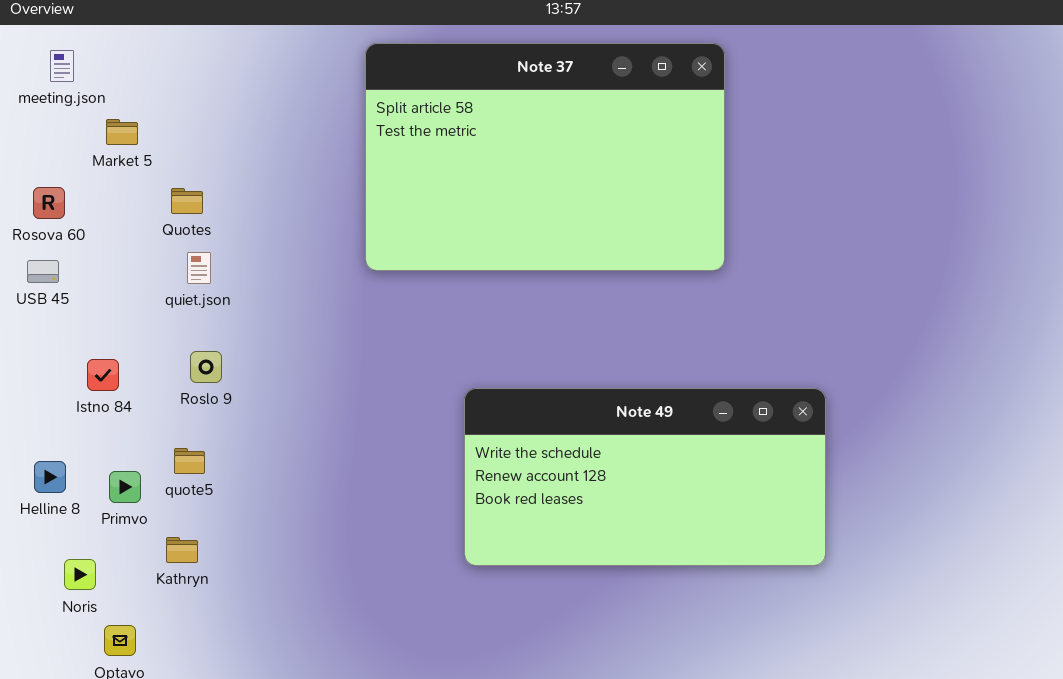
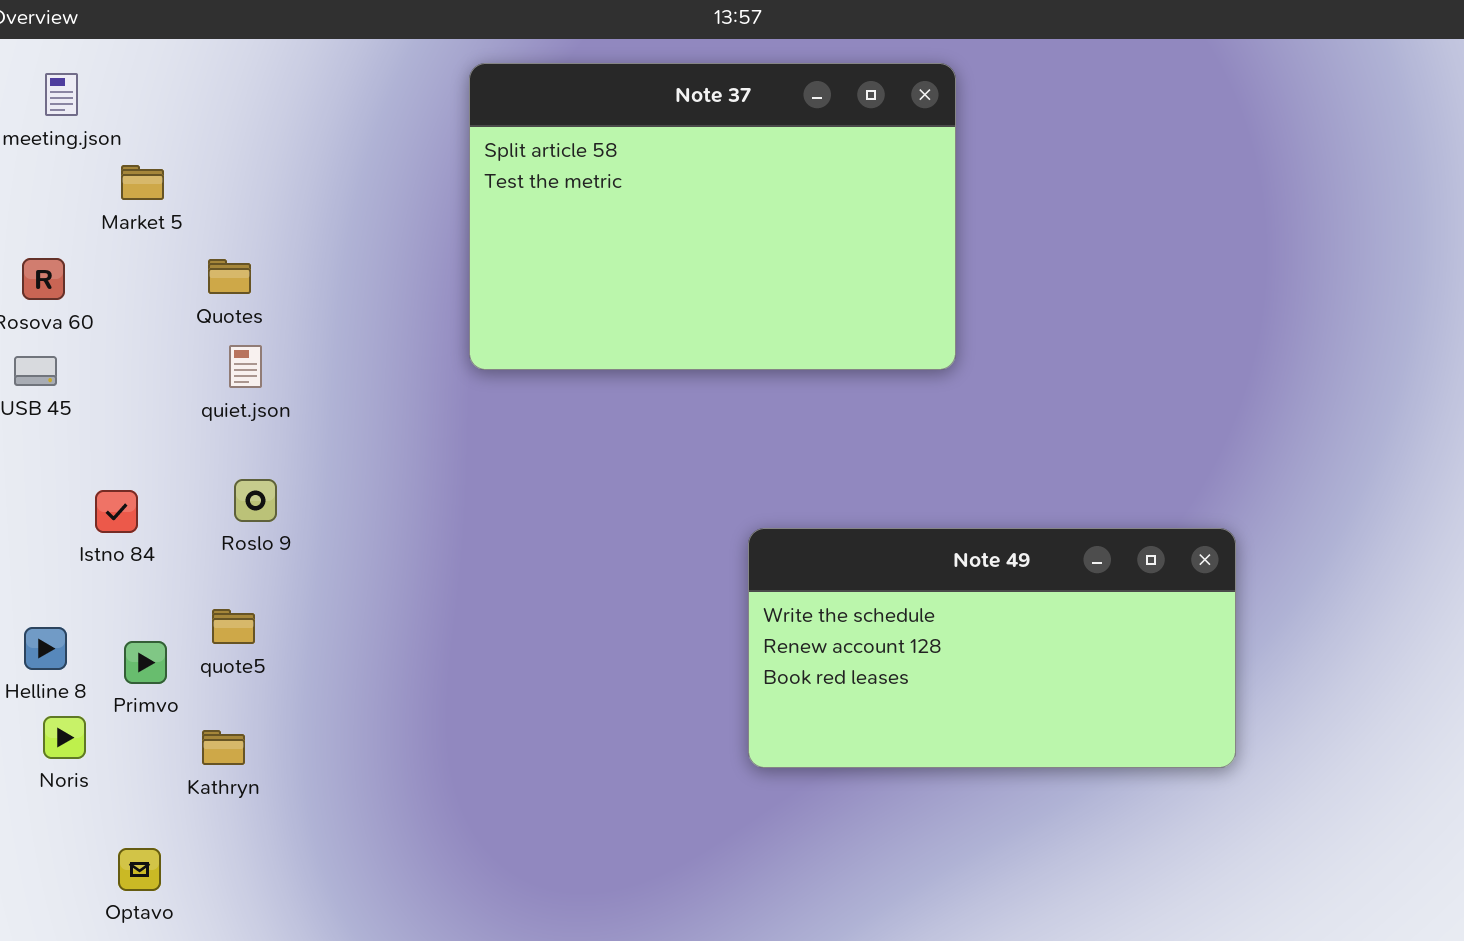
Note 49: [464,388,826,566] -> [748,528,1236,768], moved
Noris: [64,559,96,590] -> [43,716,86,759], moved

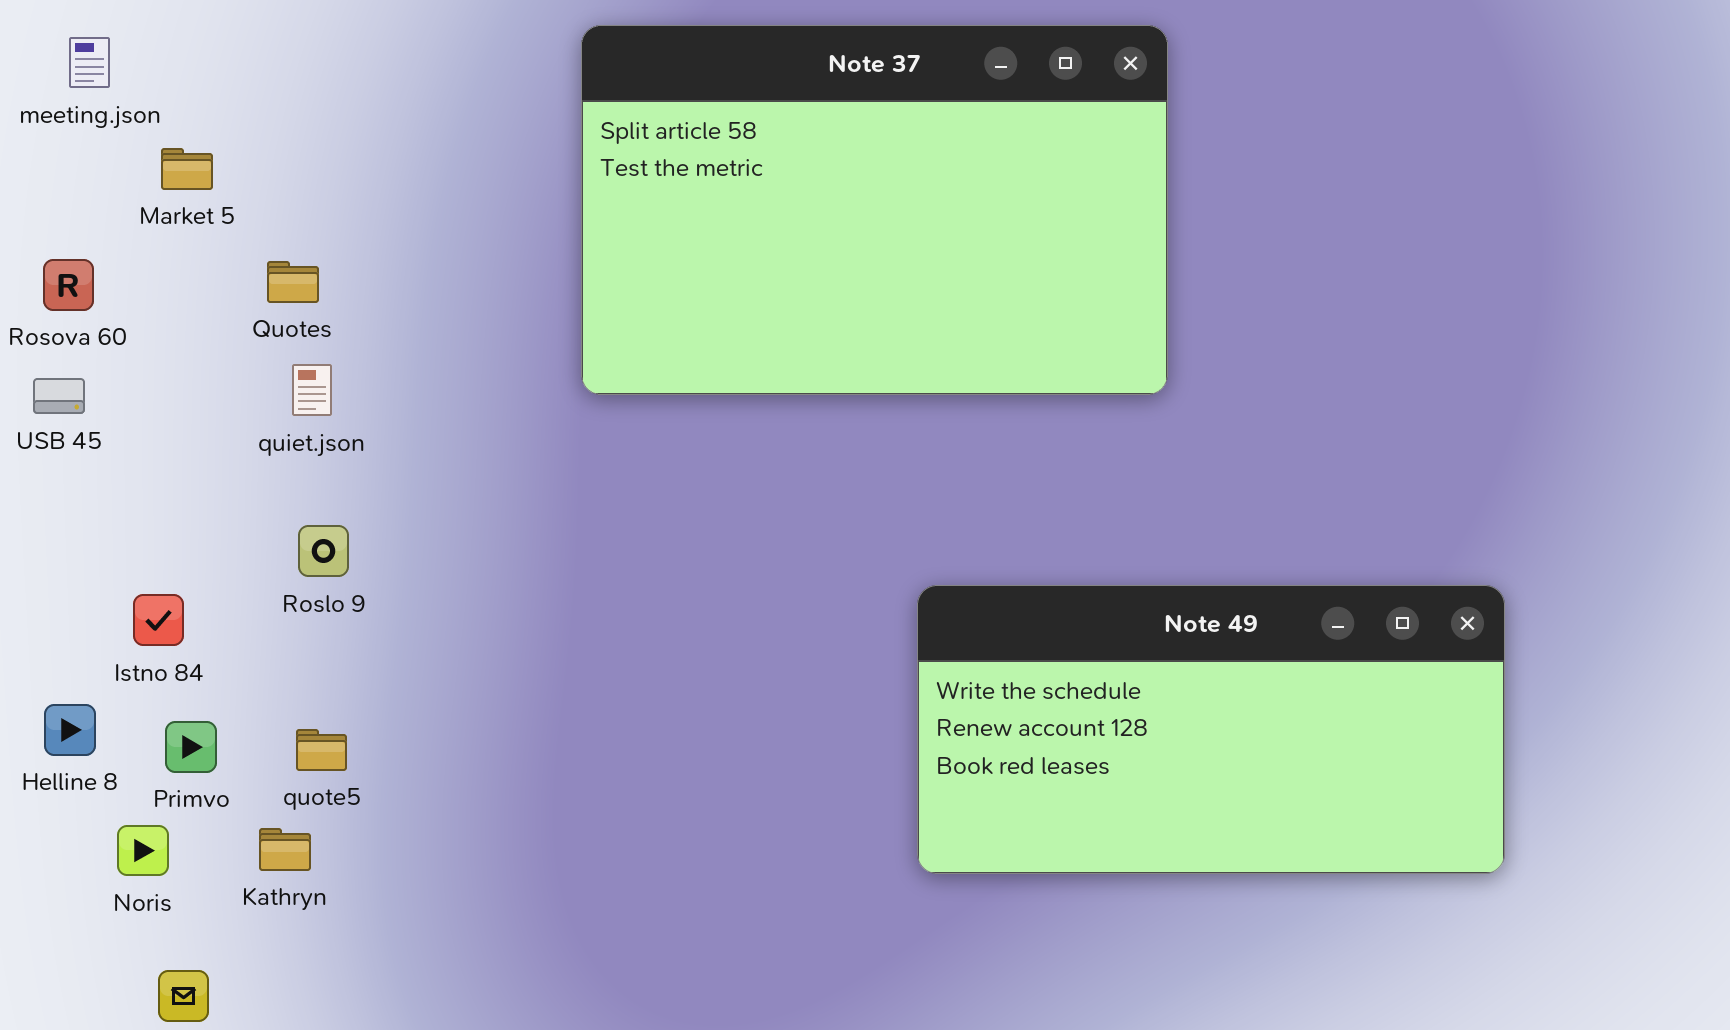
Istno 84: [95,490,138,533] -> [133,594,184,646], moved
quote5: [212,609,255,644] -> [296,729,347,771], moved
Noris: [43,716,86,759] -> [117,825,169,876], moved

